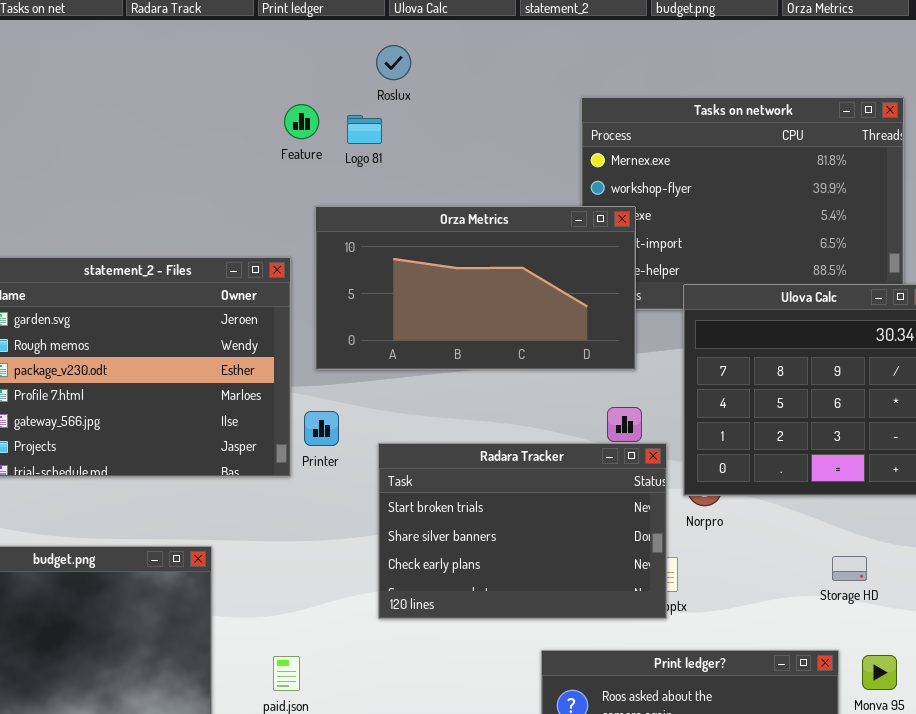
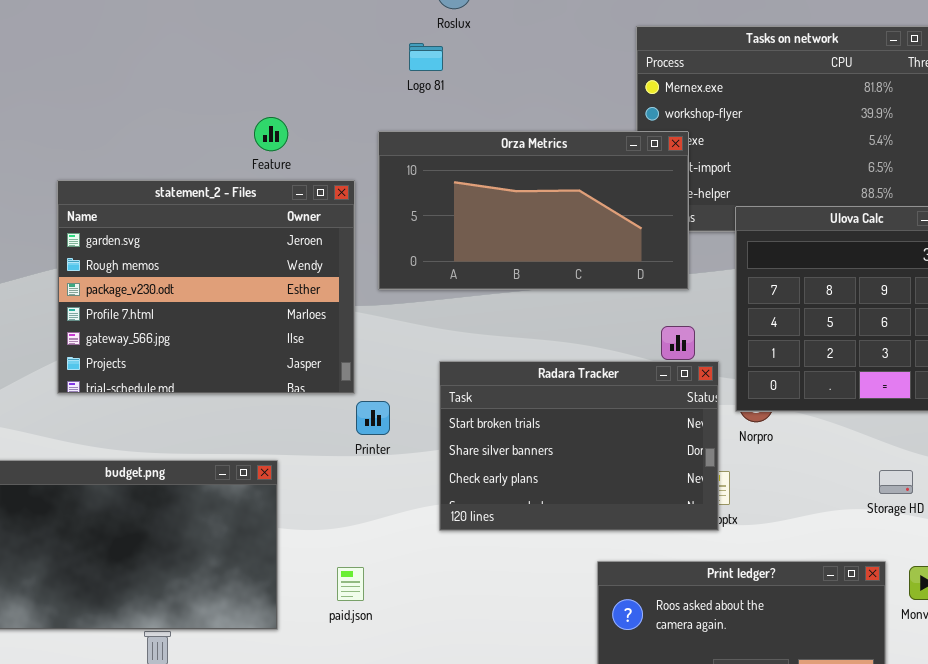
Feature: [284,104,319,139] -> [254,117,288,151], moved
Printer: [304,411,339,446] -> [356,401,390,435], moved

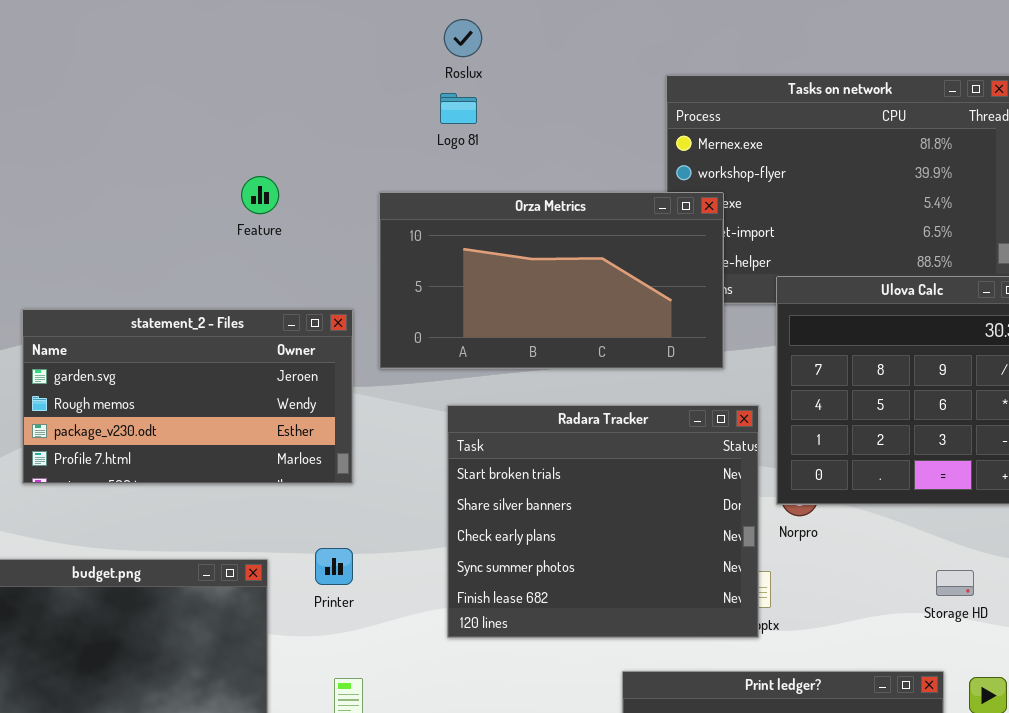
Logo 81: [409,43,443,71] -> [440,93,477,124], moved
statement_2 - Files: [57,180,355,394] -> [22,309,353,484], resized
Radara Tracker: [439,361,719,531] -> [447,405,759,638], resized
Printer: [356,401,390,435] -> [315,548,353,585], moved

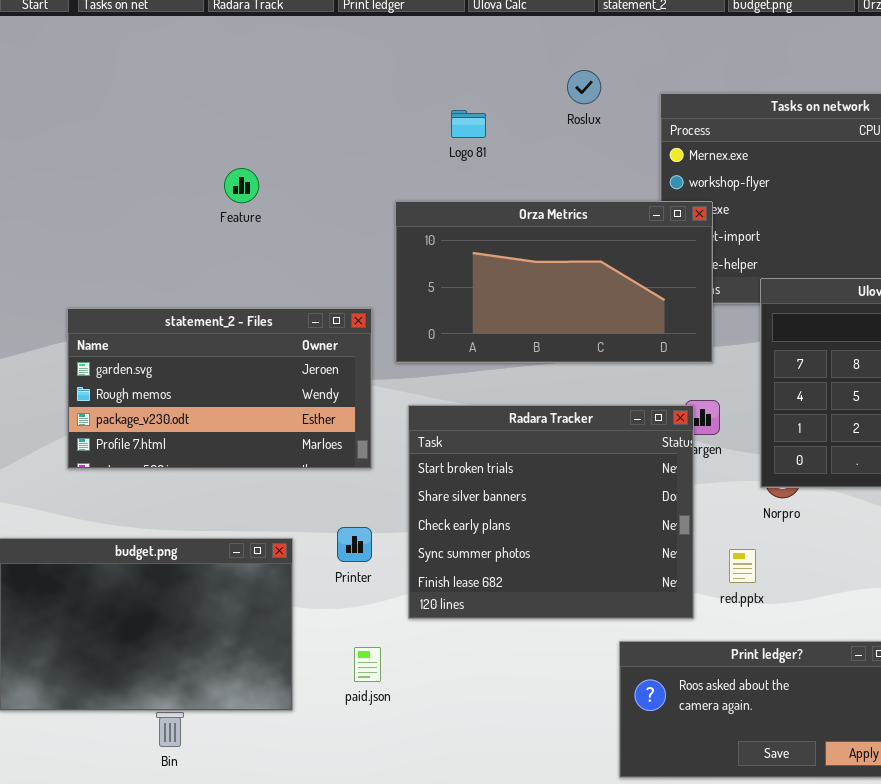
Roslux: [444,19,482,57] -> [567,70,601,104], moved
Feature: [241,176,279,214] -> [224,168,259,203], moved
Radara Tracker: [447,405,759,638] -> [408,405,694,619], moved

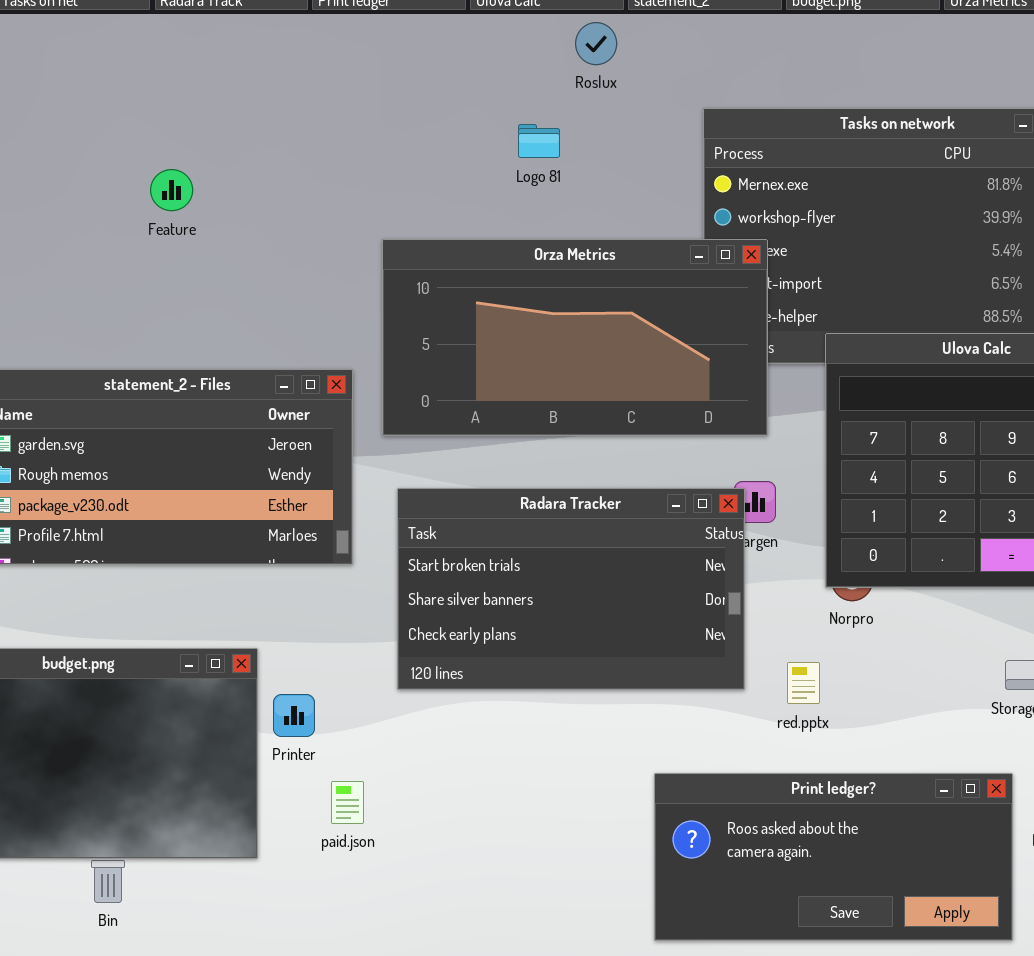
Roslux: [567,70,601,104] -> [575,22,617,65], moved
Logo 81: [451,110,486,138] -> [518,124,560,158], moved
Feature: [224,168,259,203] -> [150,169,193,211], moved
Radara Tracker: [408,405,694,619] -> [397,488,745,690], resized
Printer: [337,527,372,562] -> [273,694,315,737], moved

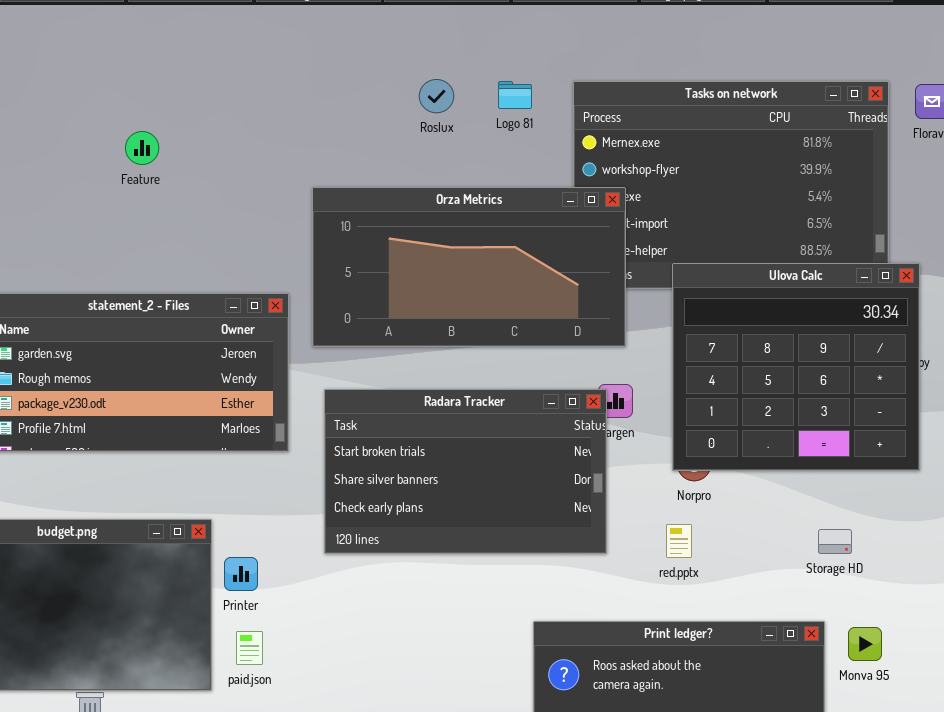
Roslux: [575,22,617,65] -> [419,79,454,113], moved
Logo 81: [518,124,560,158] -> [498,81,532,109], moved
red.pptx: [787,662,820,704] -> [666,524,692,558], moved
paid.json: [331,781,364,824] -> [236,631,263,665], moved

